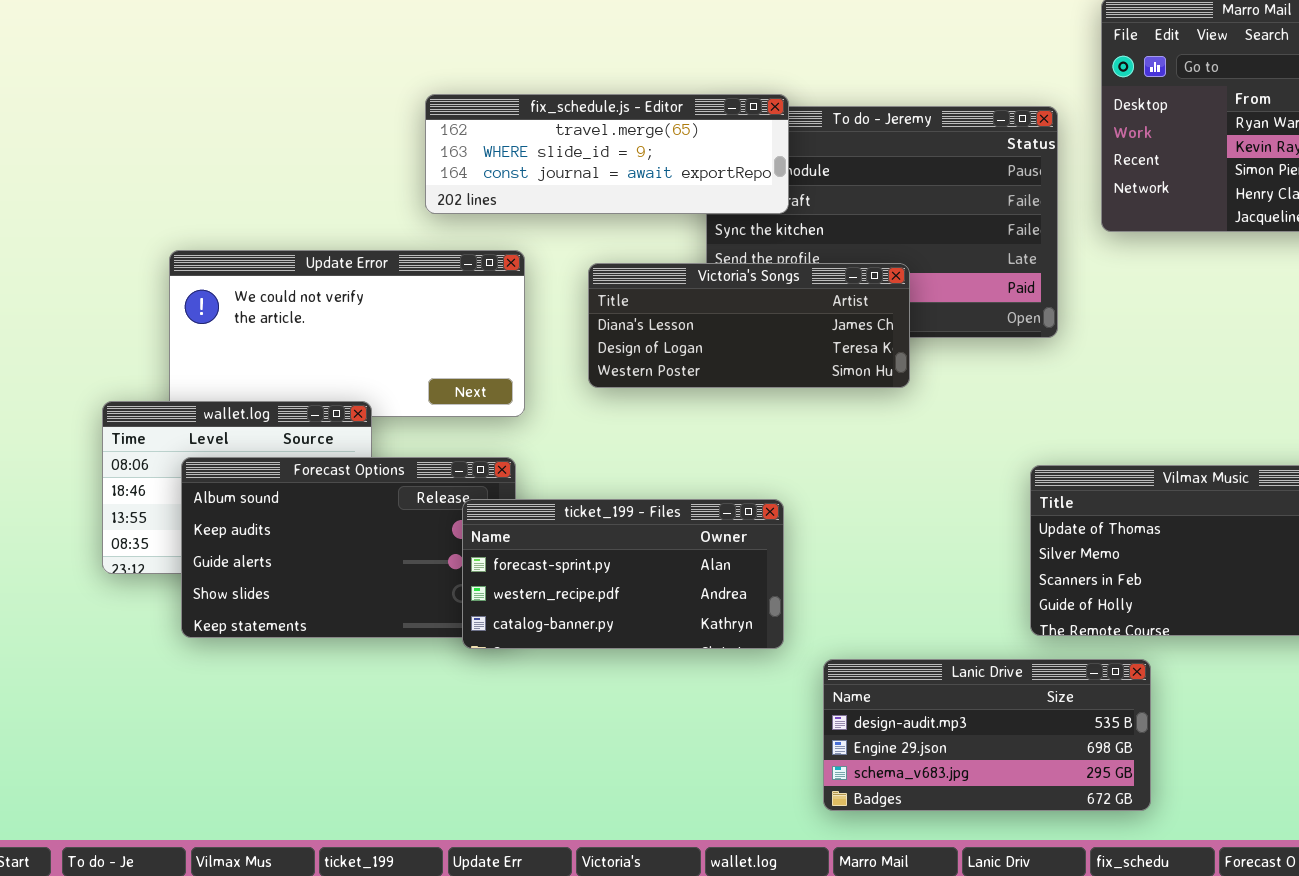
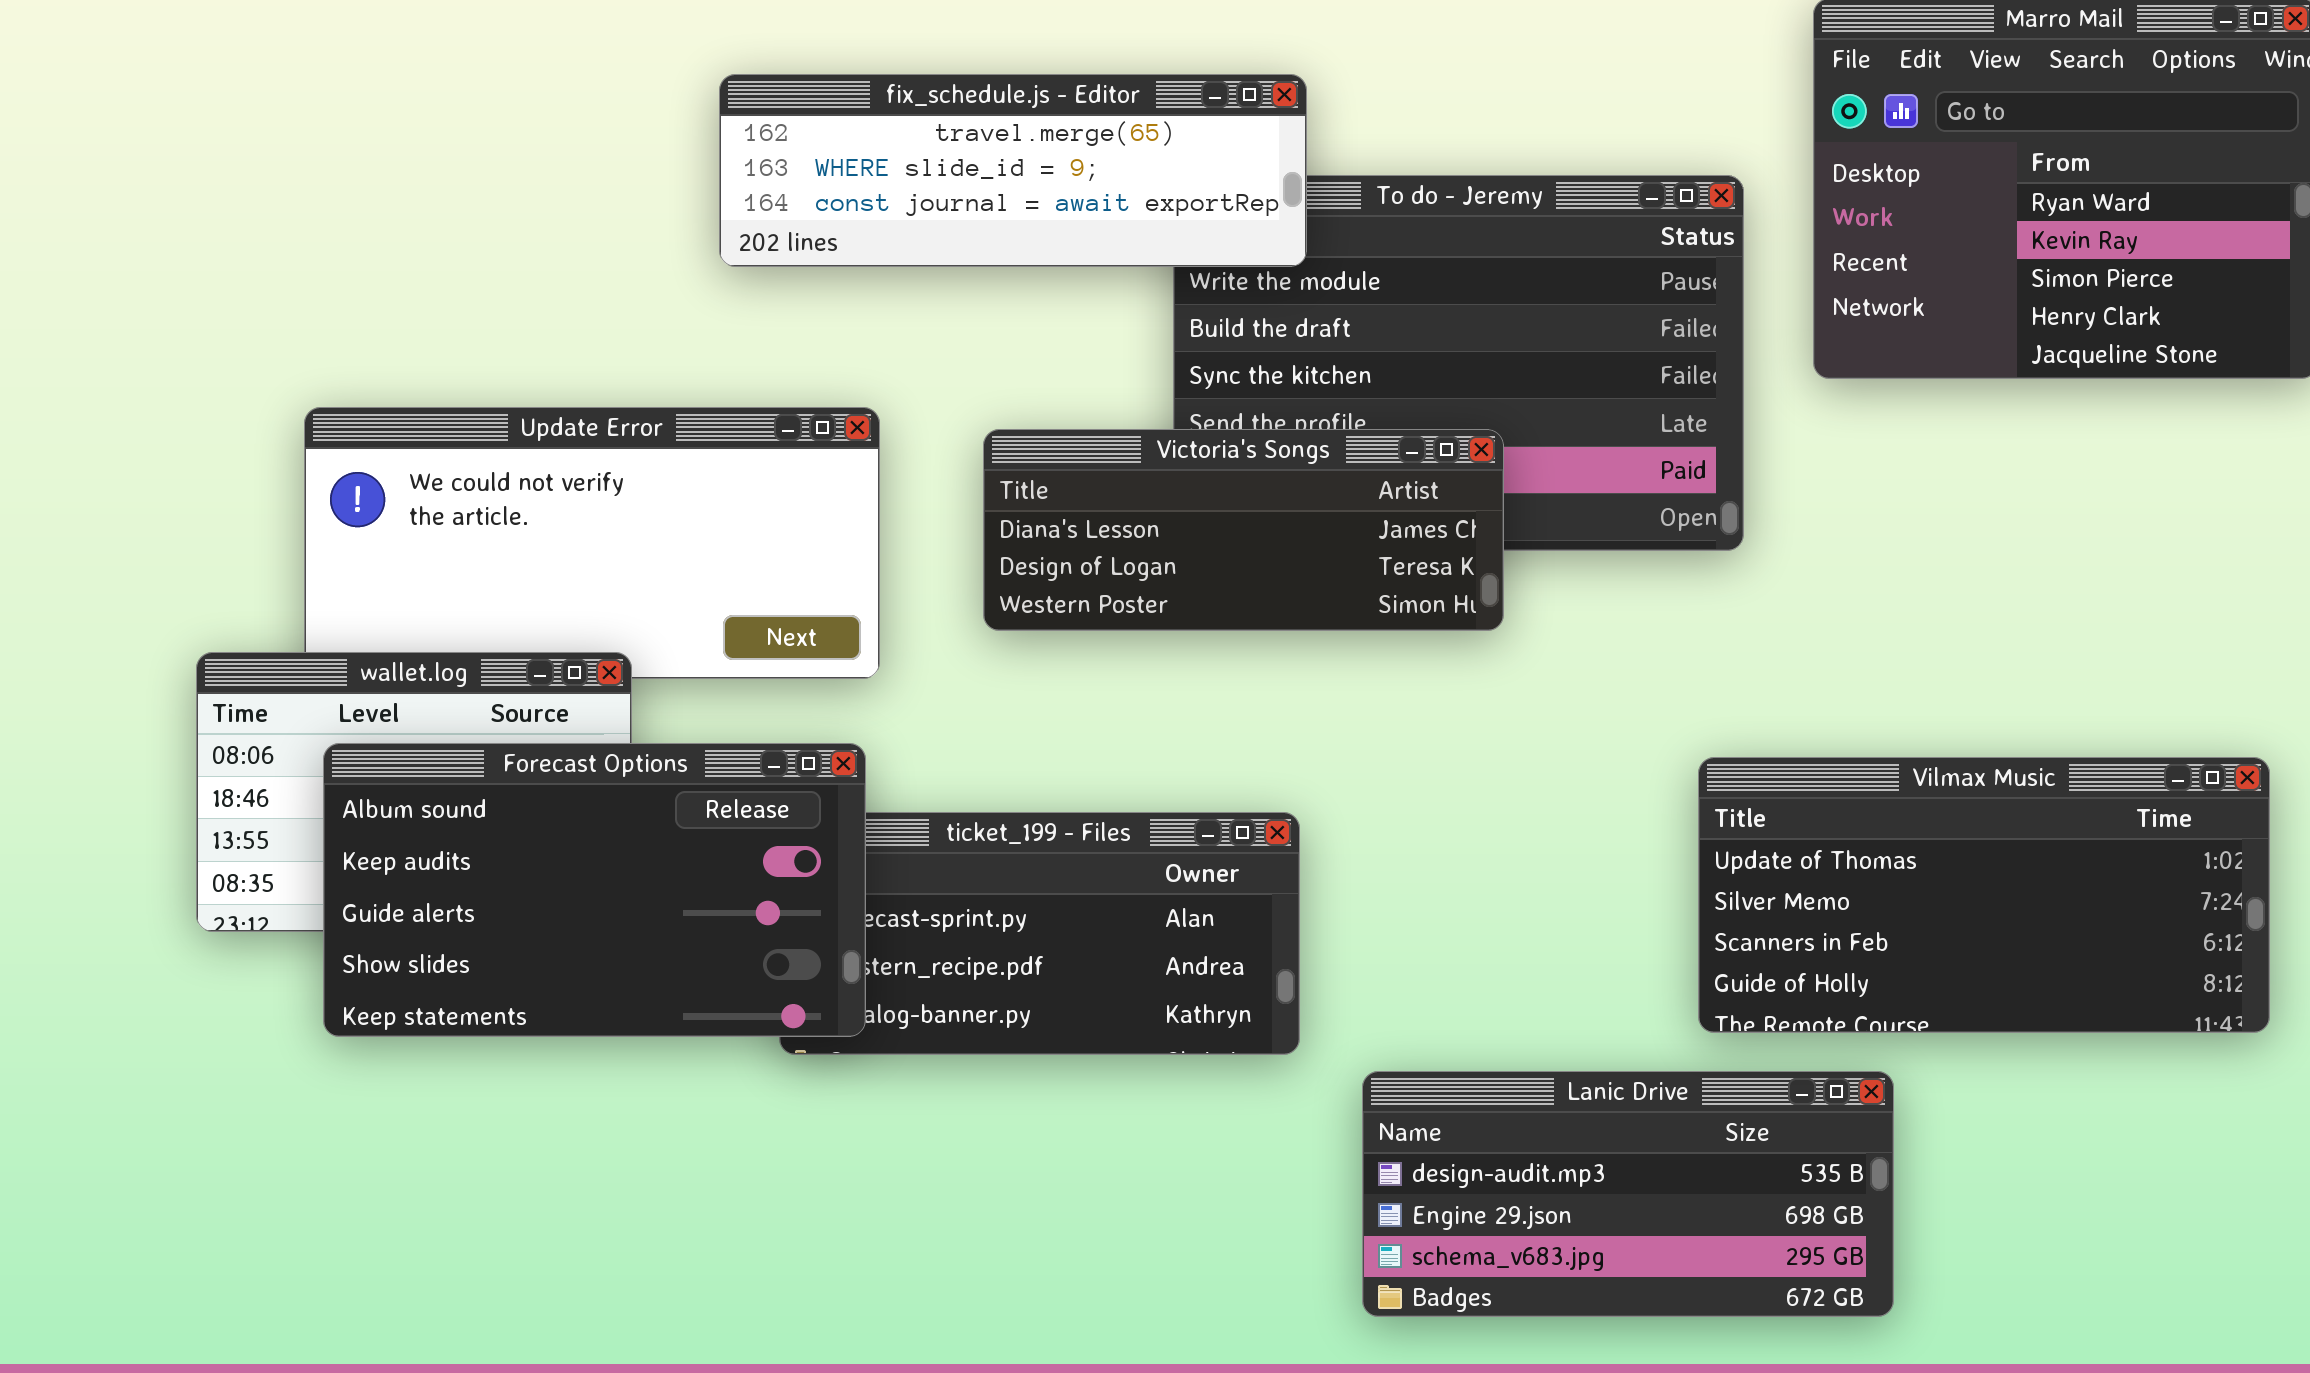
fix_schedule.js - Editor: [425,94,789,214] -> [719,74,1307,267], moved
Forecast Options: [181,457,516,638] -> [323,743,866,1037], raised

